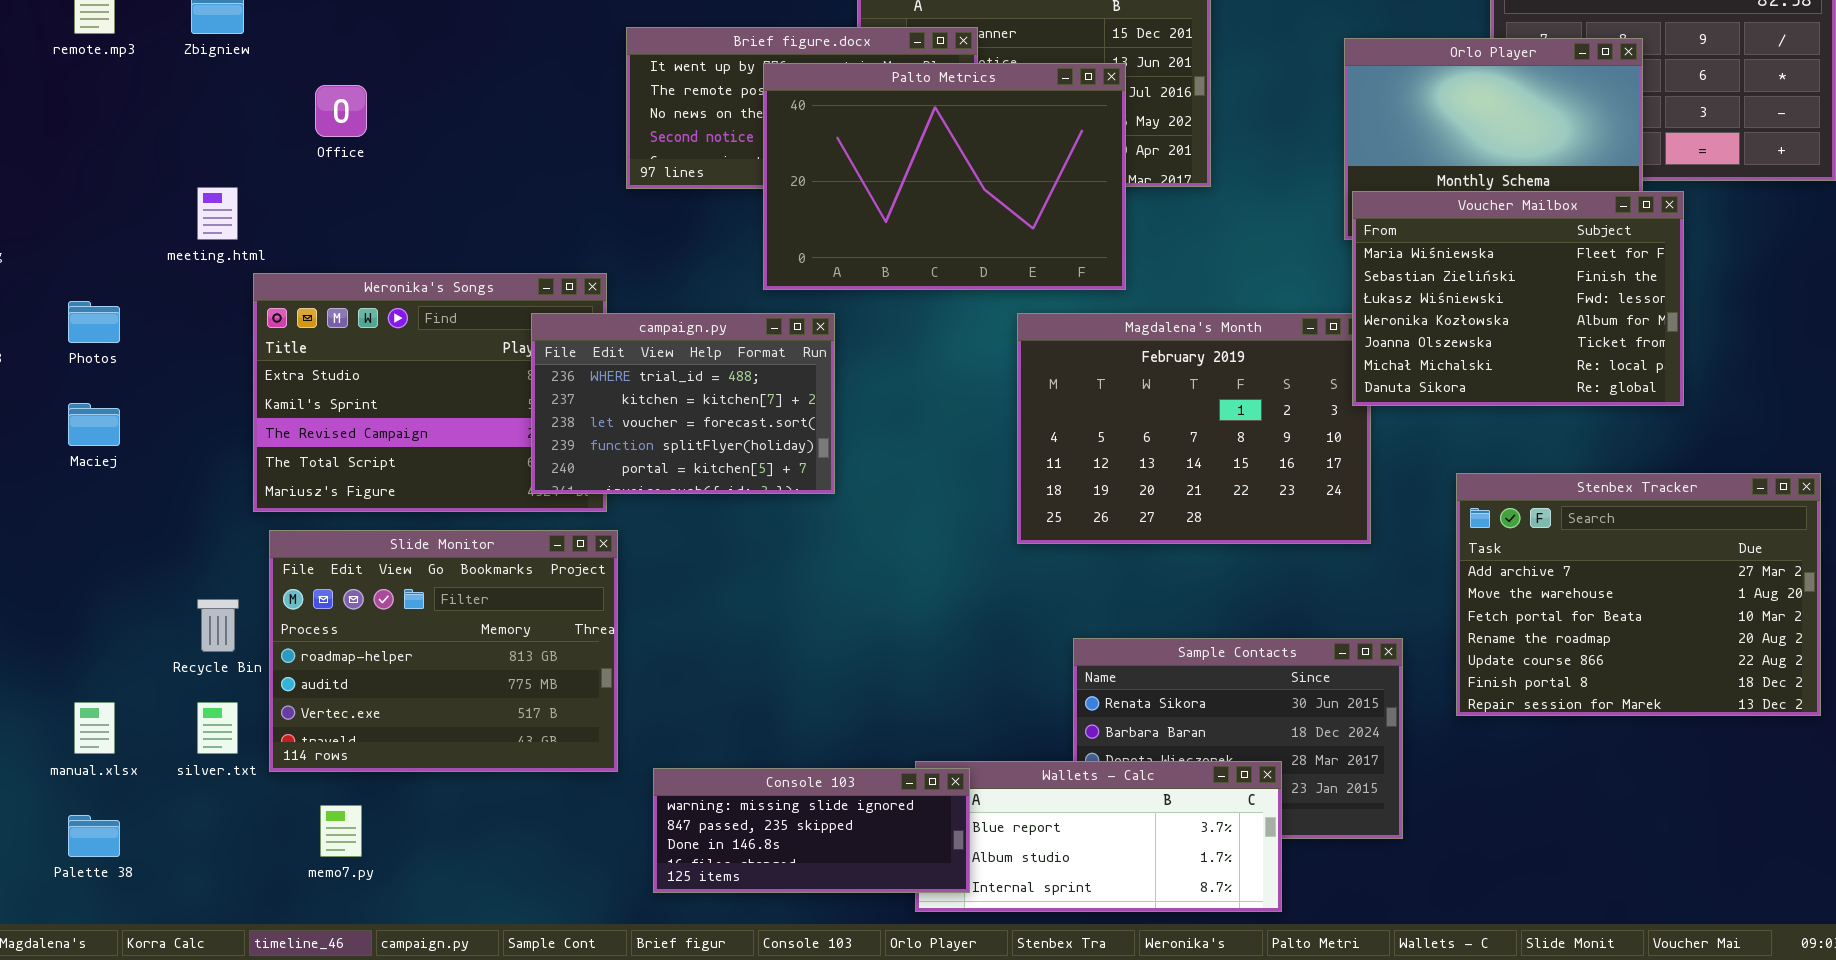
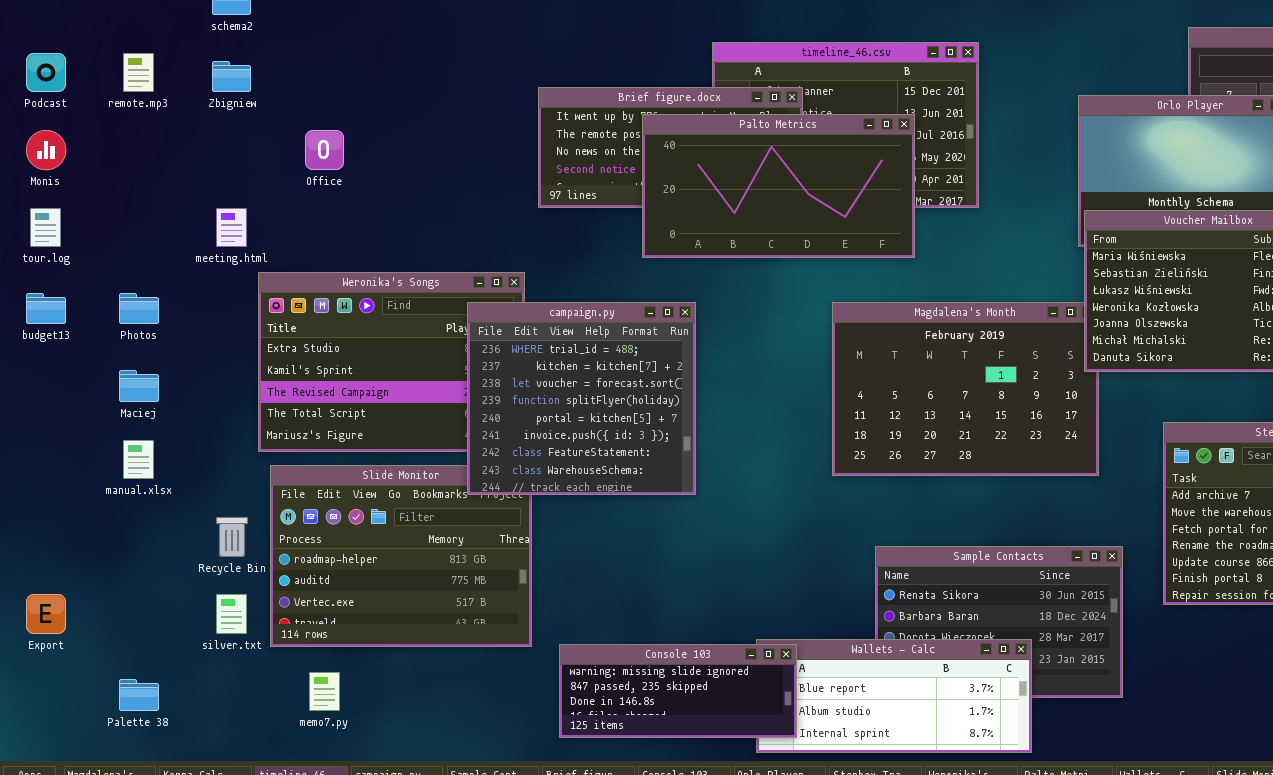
Palto Metrics: [763,63,1126,290] -> [642,114,915,258], resized
campaign.py: [531,313,835,494] -> [467,302,696,495], resized
manual.xlsx: [74,702,115,754] -> [123,440,154,479], moved

